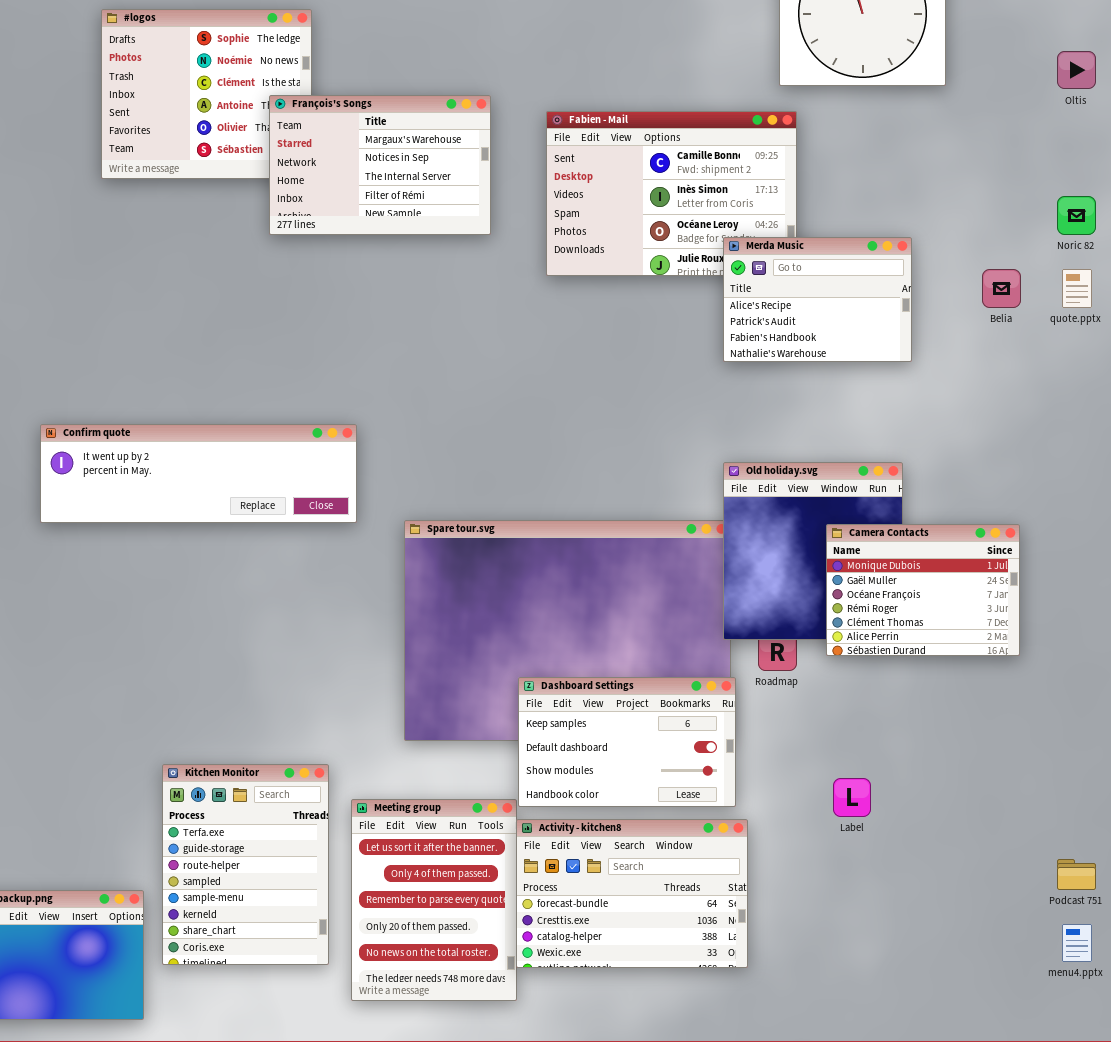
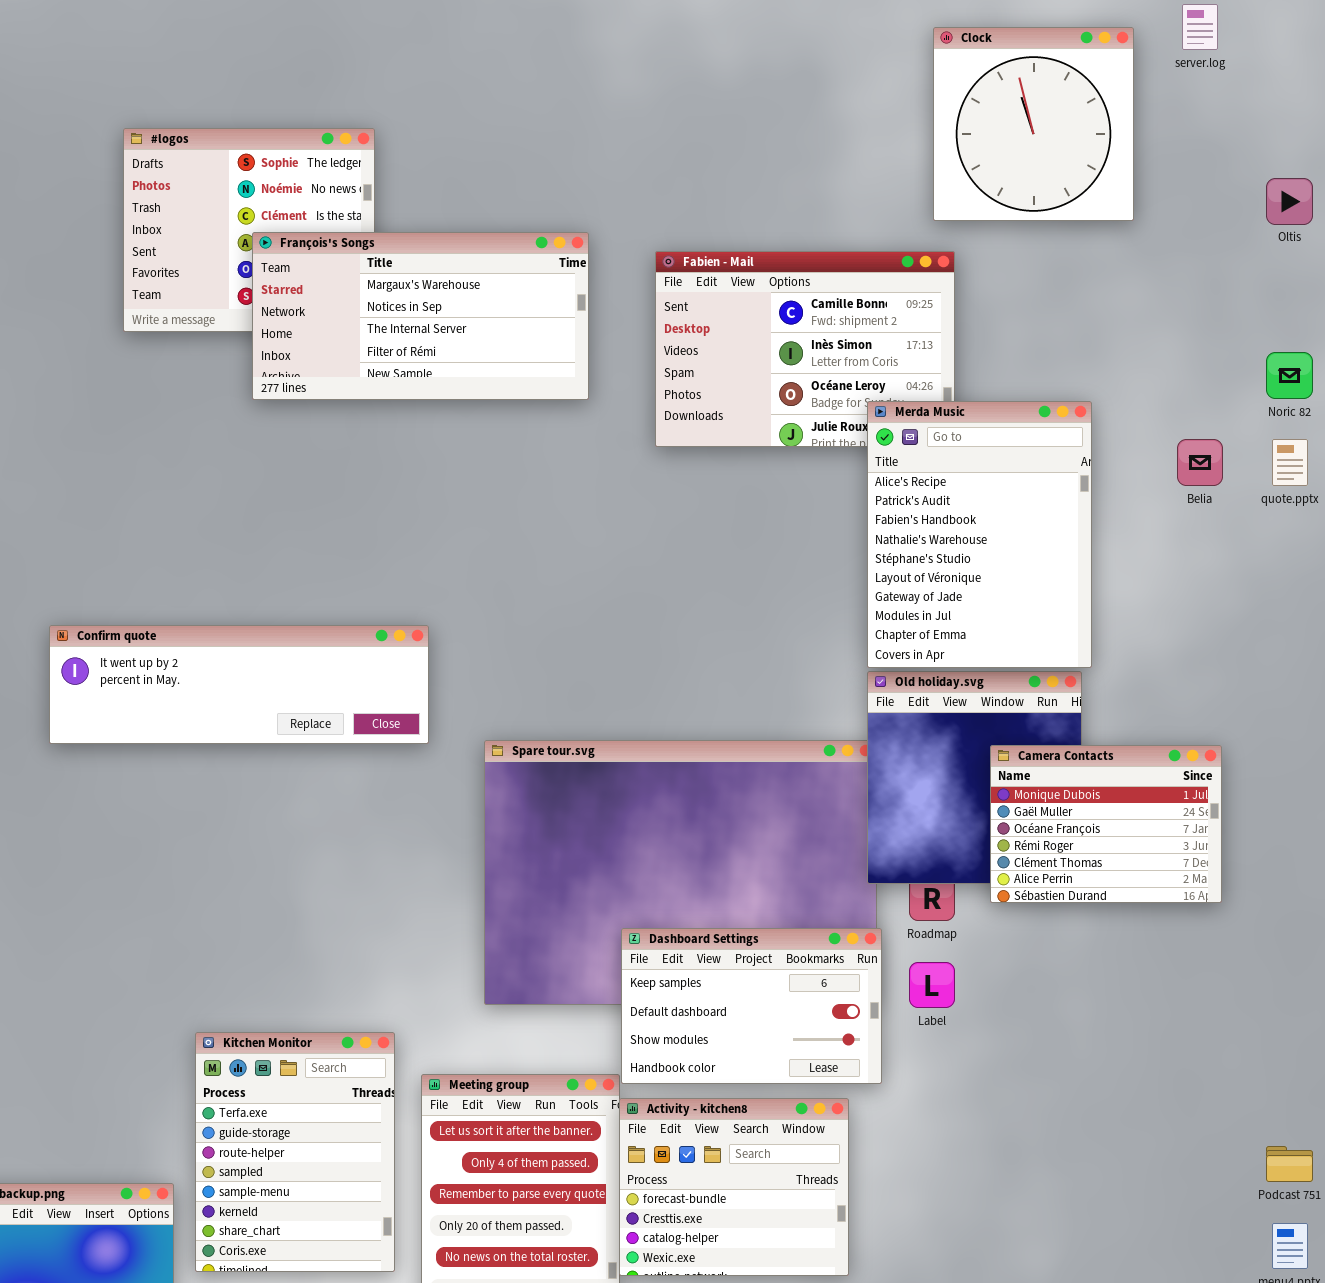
François's Songs: [269,95,491,235] -> [252,232,589,400], resized
Merda Music: [723,237,912,362] -> [867,401,1092,668], resized
Label: [833,778,871,817] -> [909,962,955,1008], moved
Activity - kitchen8: [516,819,748,968] -> [619,1098,849,1276], resized

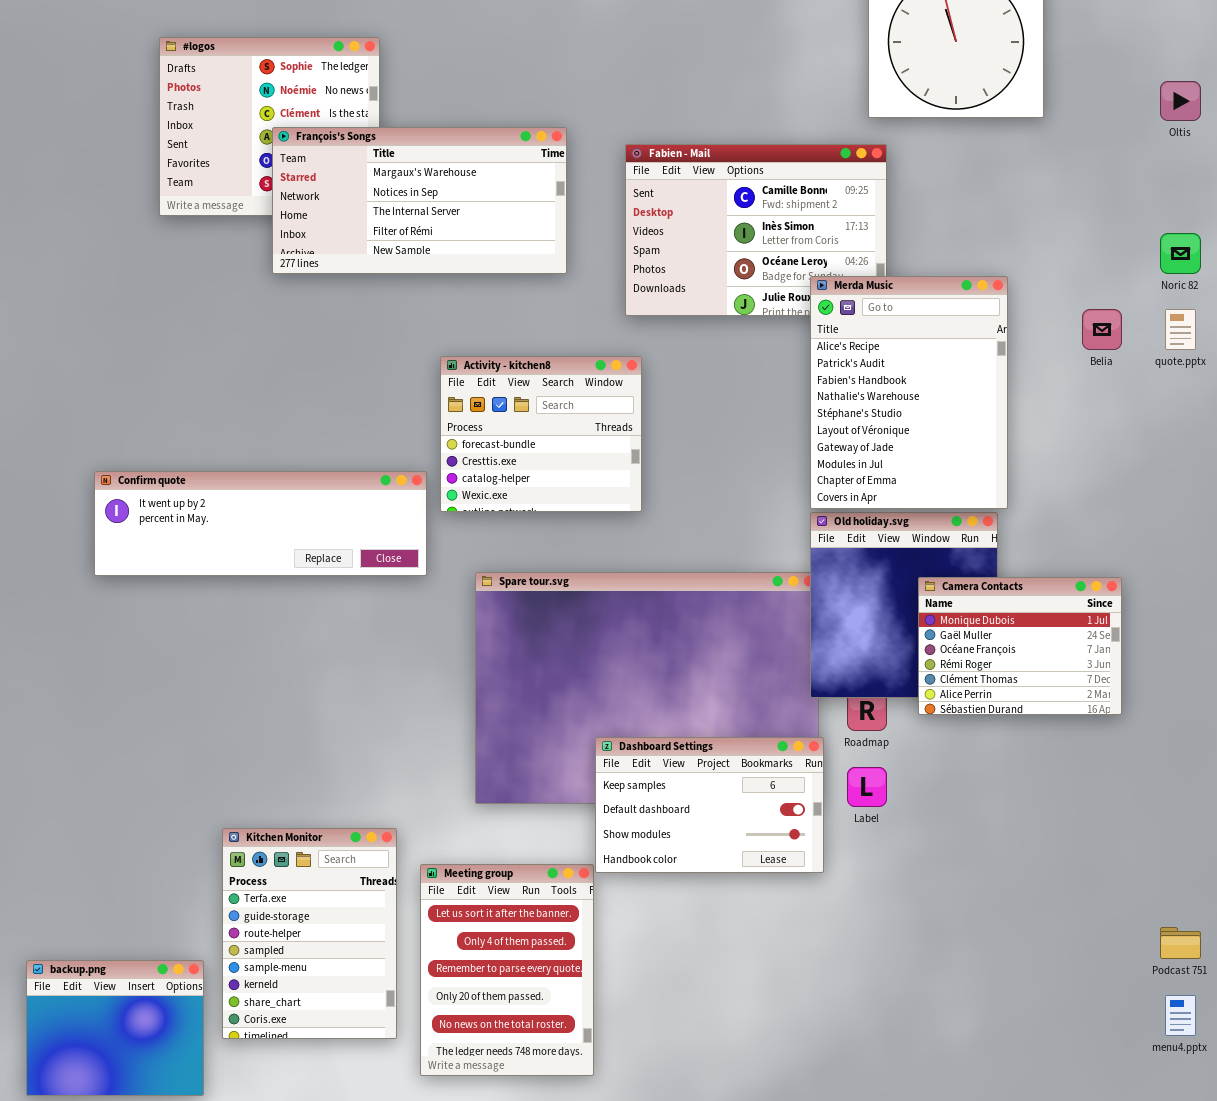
Activity - kitchen8: [619,1098,849,1276] -> [440,356,642,512], moved

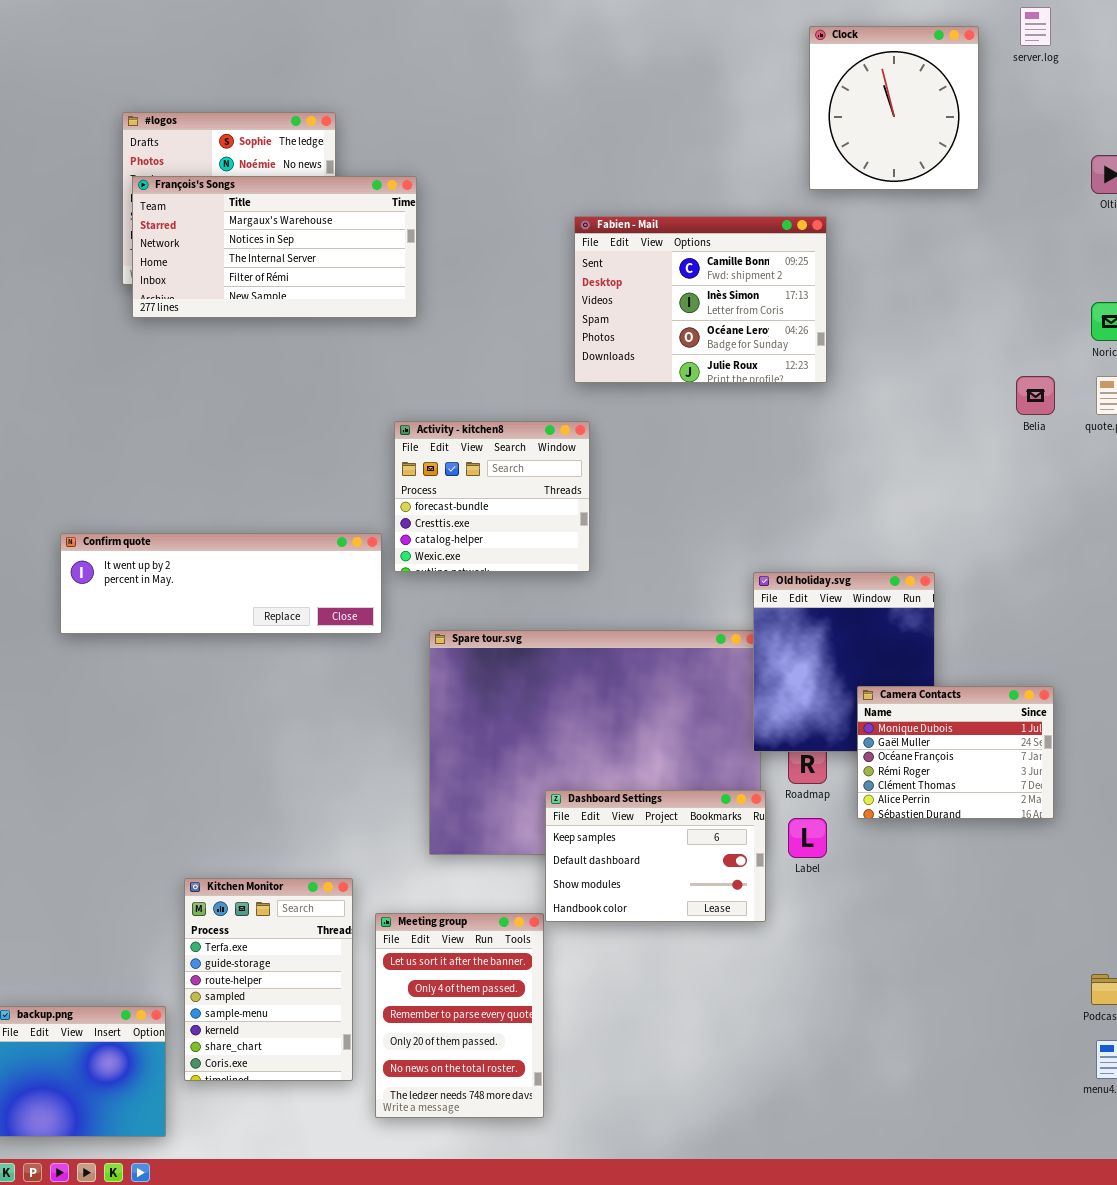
François's Songs: [272,127,567,274] -> [132,176,417,318], moved
Merda Music: [810,276,1008,509] -> none, closed
Camera Contacts: [918,577,1122,715] -> [857,686,1054,819], moved

